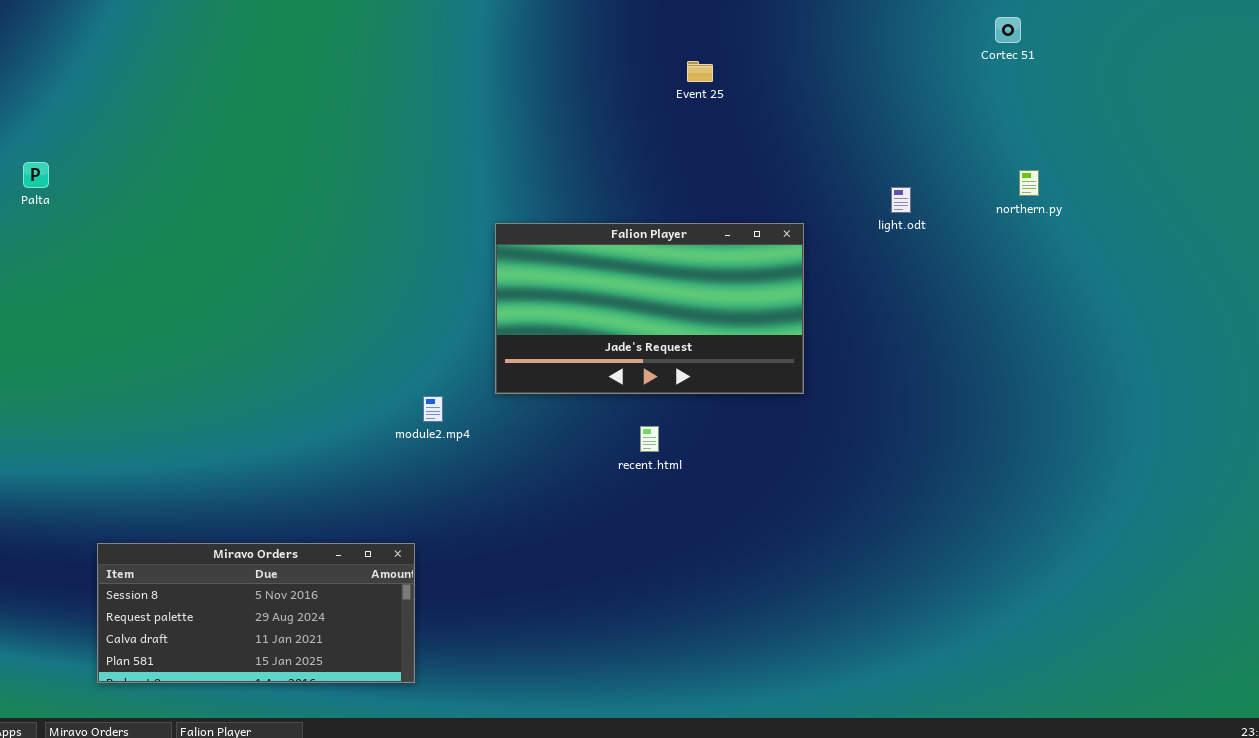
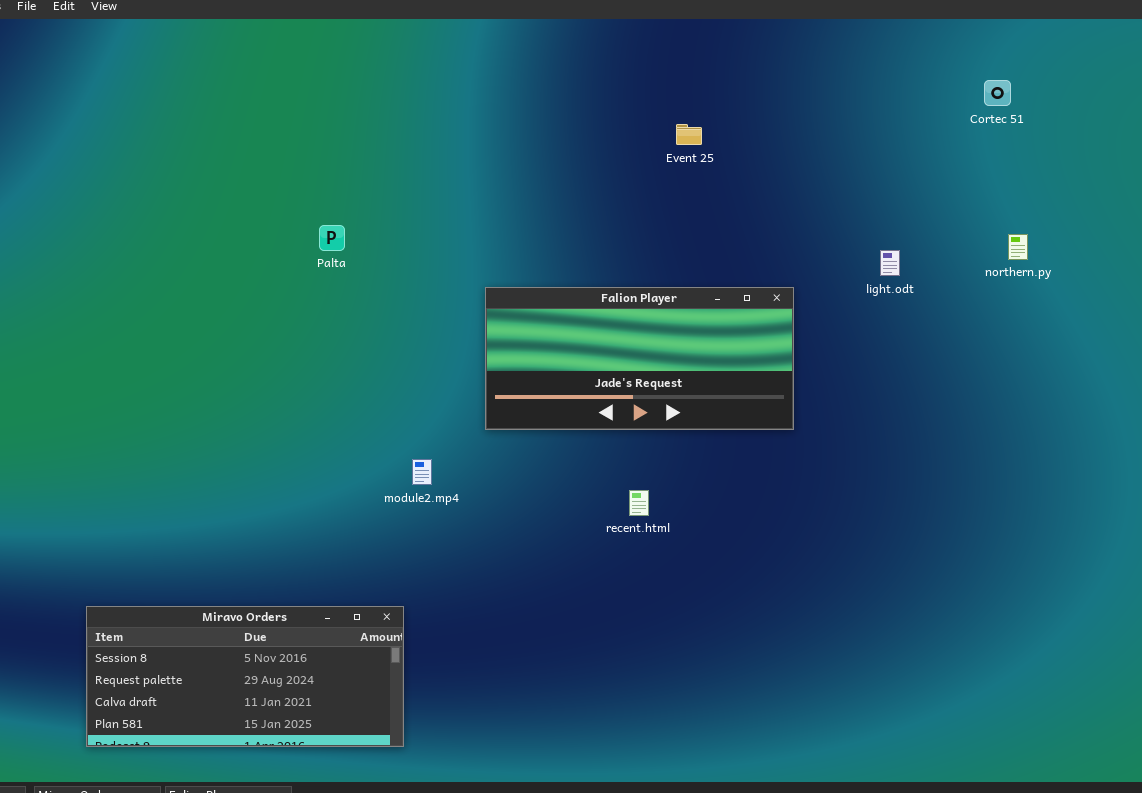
Palta: [23,162,49,188] -> [319,225,345,251], moved
Falion Player: [495,223,804,394] -> [485,287,794,430], resized

